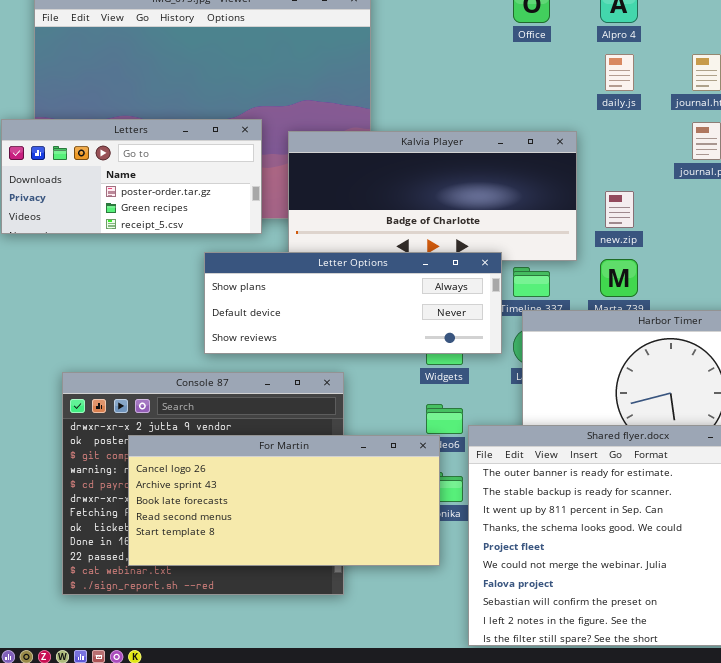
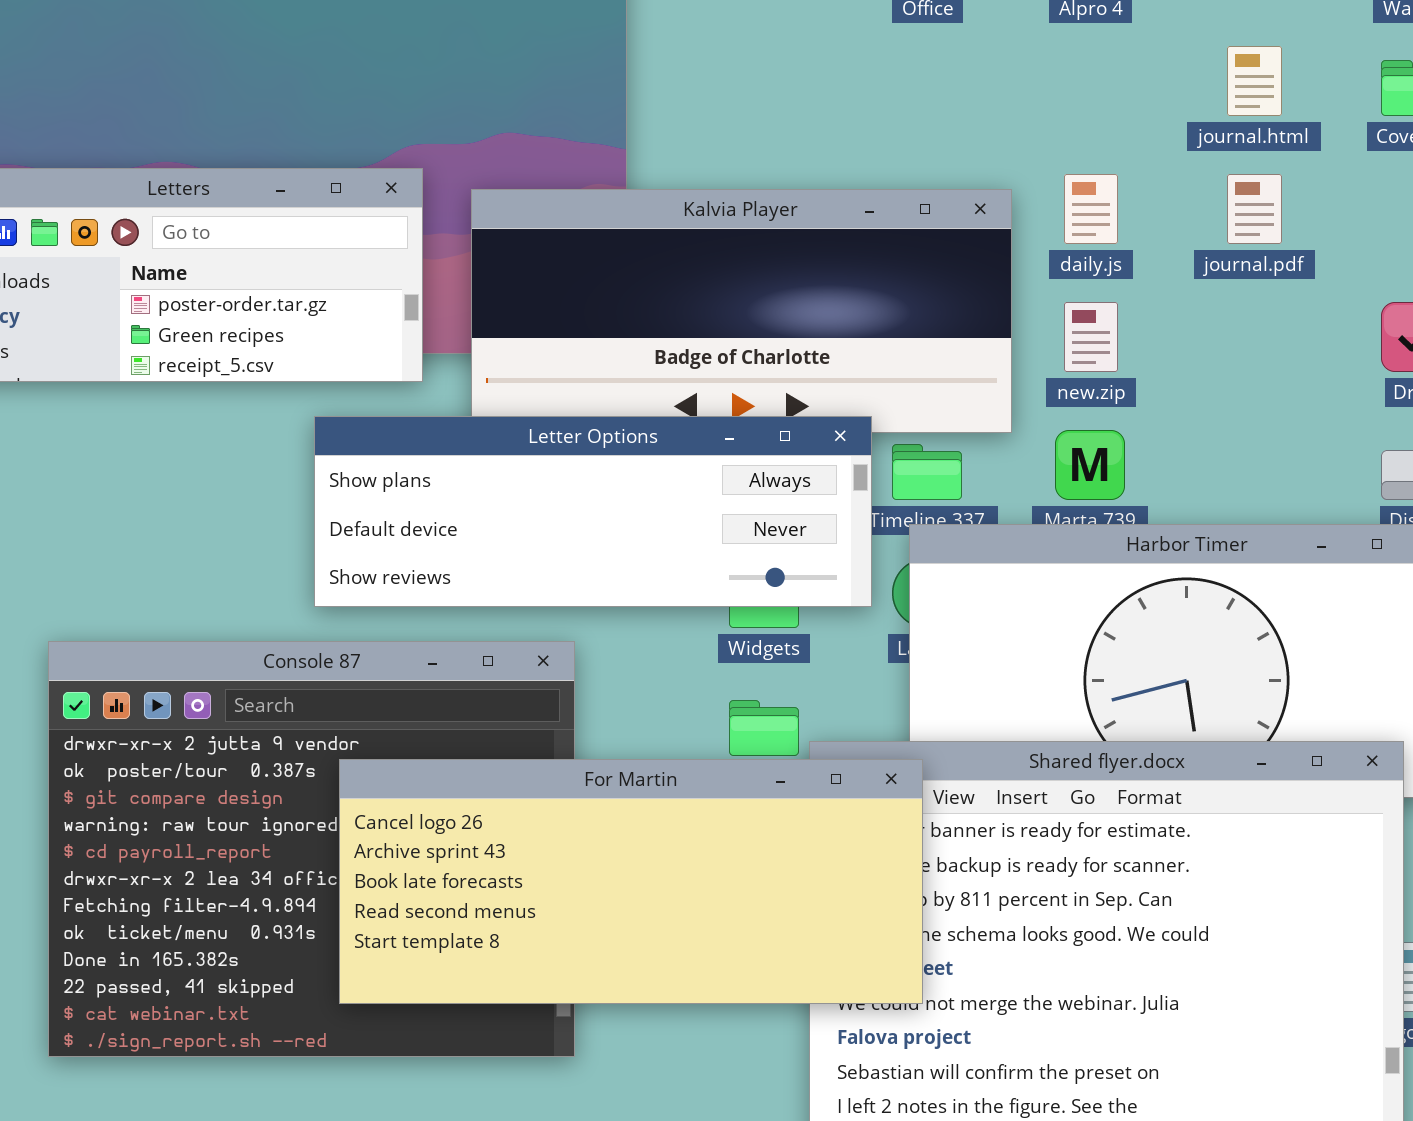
daily.js: [605,54,634,91] -> [1064,174,1118,244], moved
For Martin: [128,435,440,566] -> [339,759,923,1004], moved

